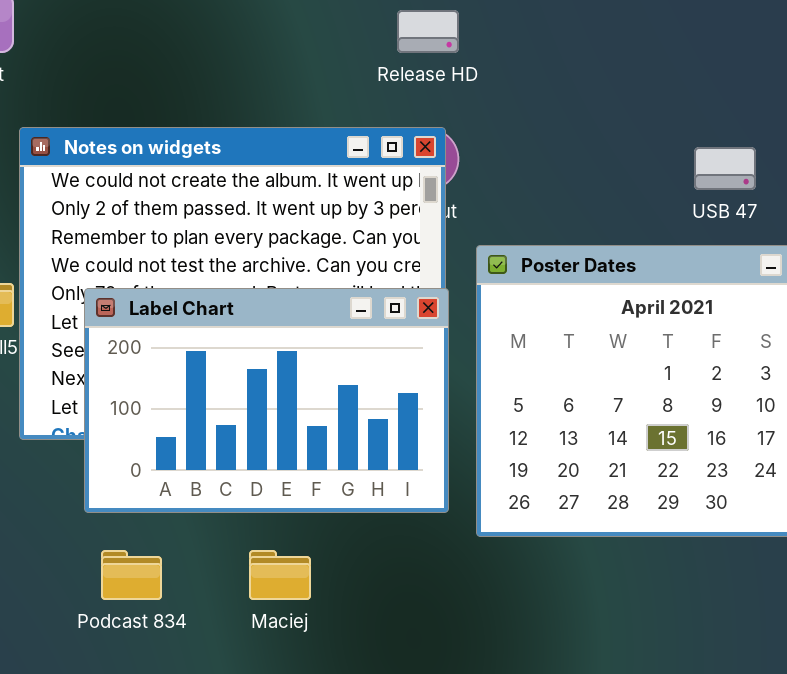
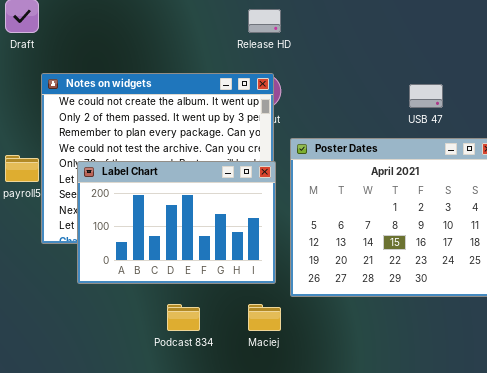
Podcast 834: [101,550,162,600] -> [167,304,200,331], moved
Maciej: [249,550,311,600] -> [248,304,281,331], moved

